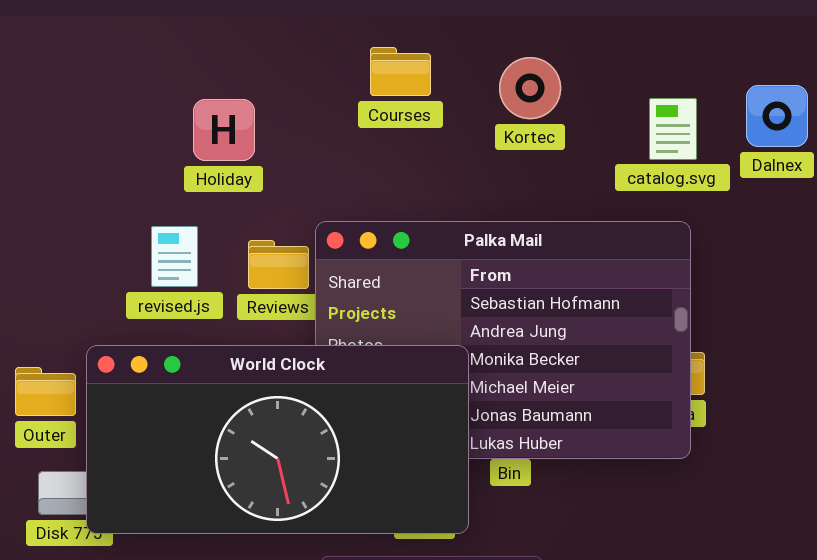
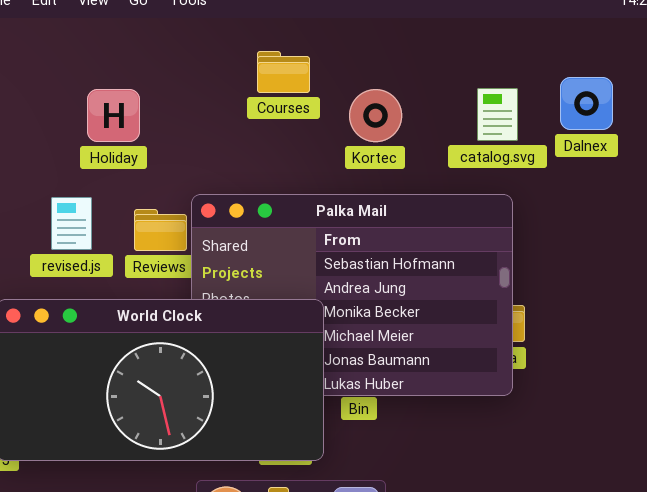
Courses: [370,47,431,96] -> [257,51,310,93], moved
Kortec: [499,57,561,119] -> [349,89,402,142], moved

